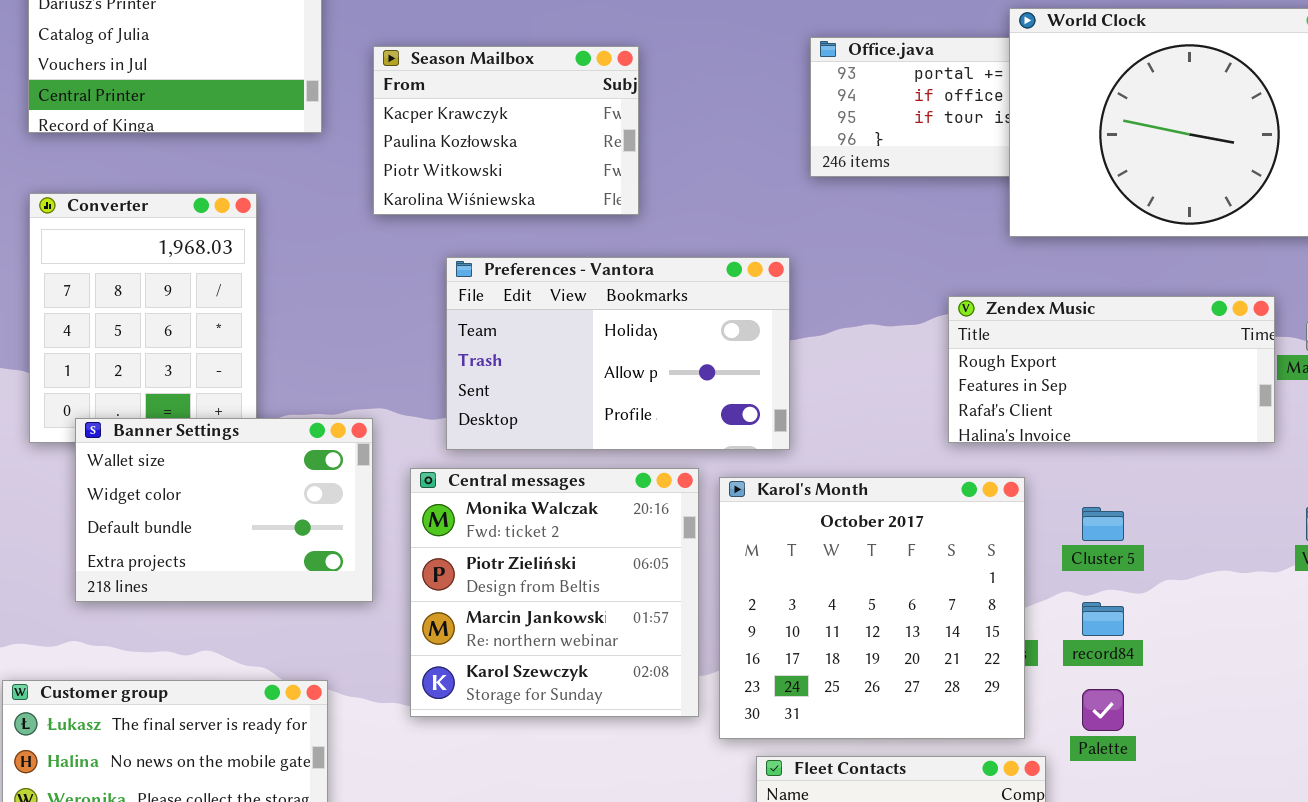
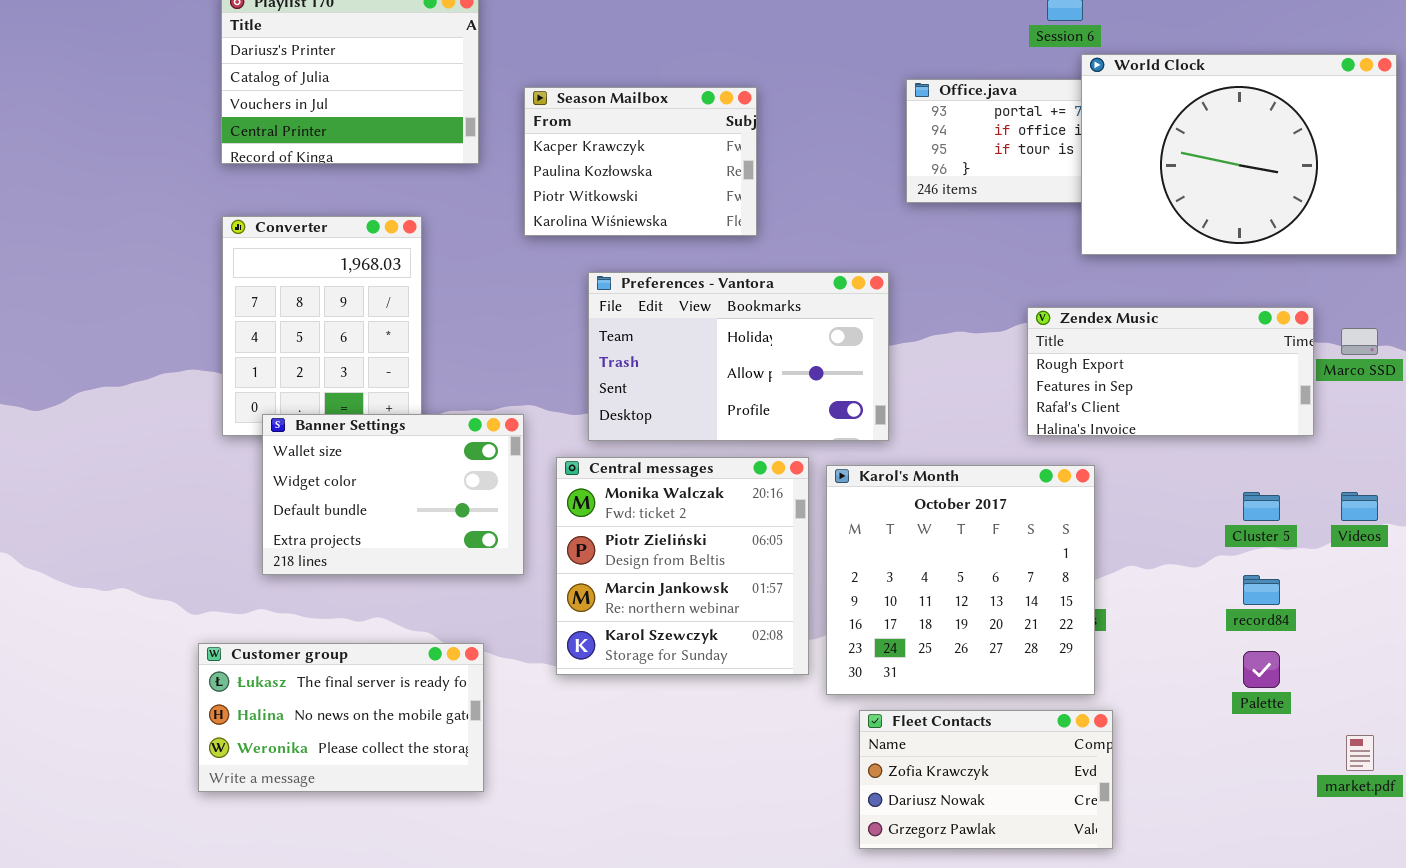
Cluster 5: [1082,507,1124,541] -> [1243,492,1280,521], moved
record84: [1082,602,1124,636] -> [1243,575,1280,605], moved
Palette: [1082,689,1124,731] -> [1243,651,1280,688], moved

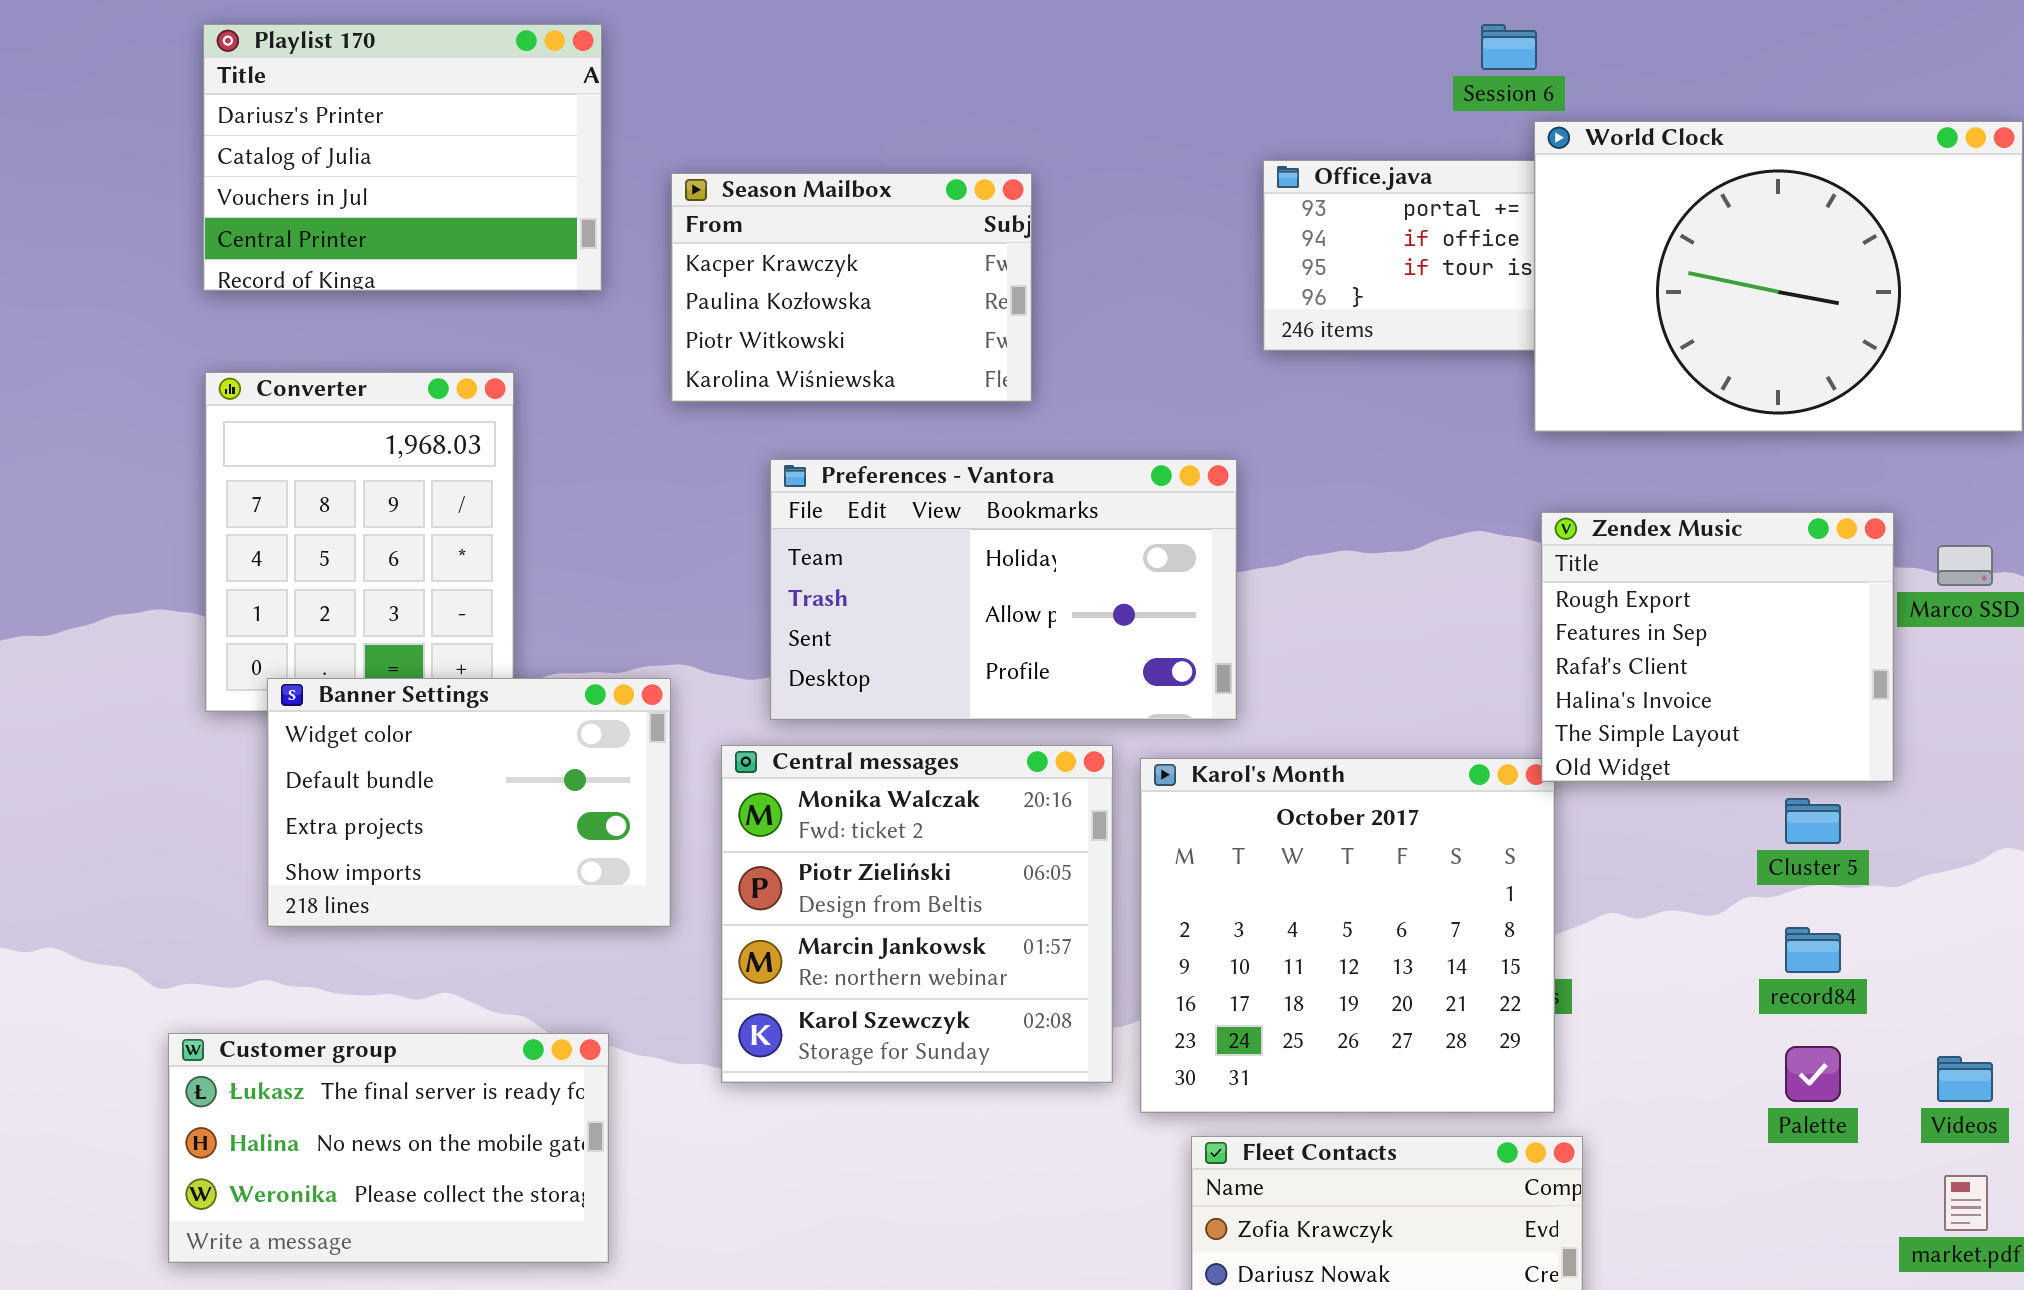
Zendex Music: [1027,307,1314,436] -> [1541,512,1894,782], resized
Banner Settings: [262,414,524,575] -> [267,678,671,927], scrolled down 1 row
Videos: [1341,492,1378,521] -> [1937,1056,1993,1102], moved

